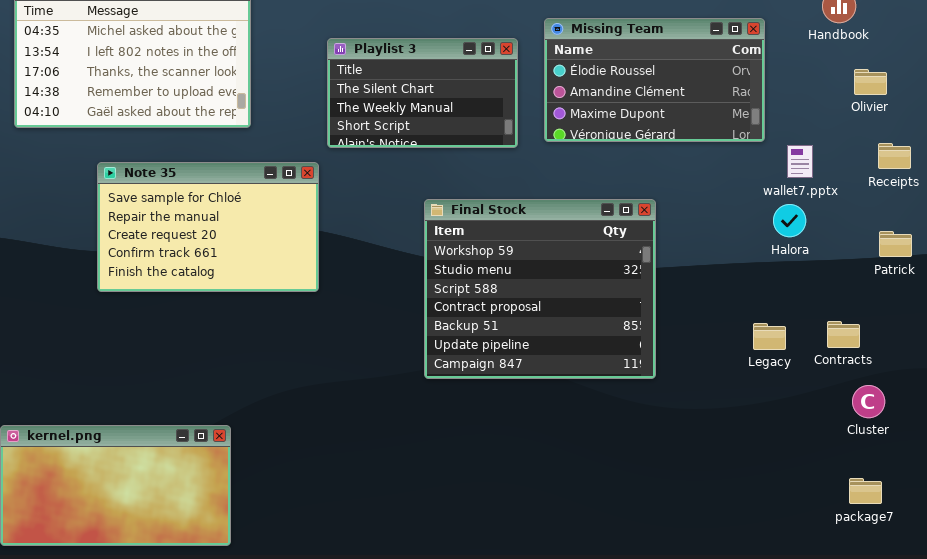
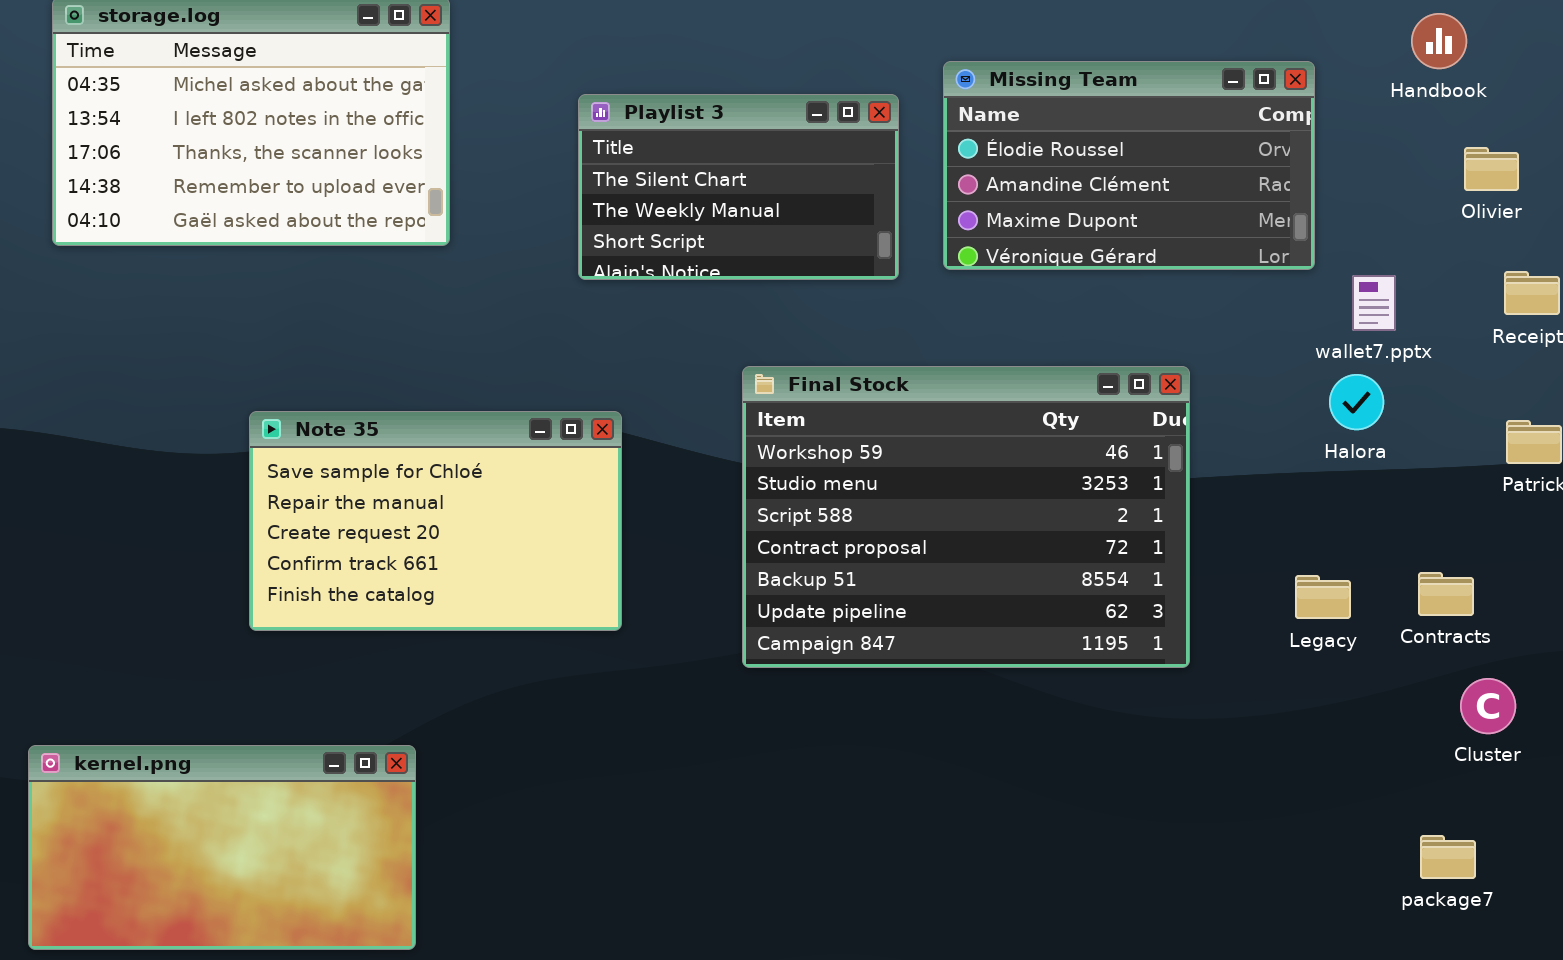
Note 35: [97,162,319,292] -> [249,411,622,631], moved
Final Stock: [424,199,656,379] -> [742,366,1190,668], resized
package7: [849,478,882,504] -> [1420,835,1476,879], moved

